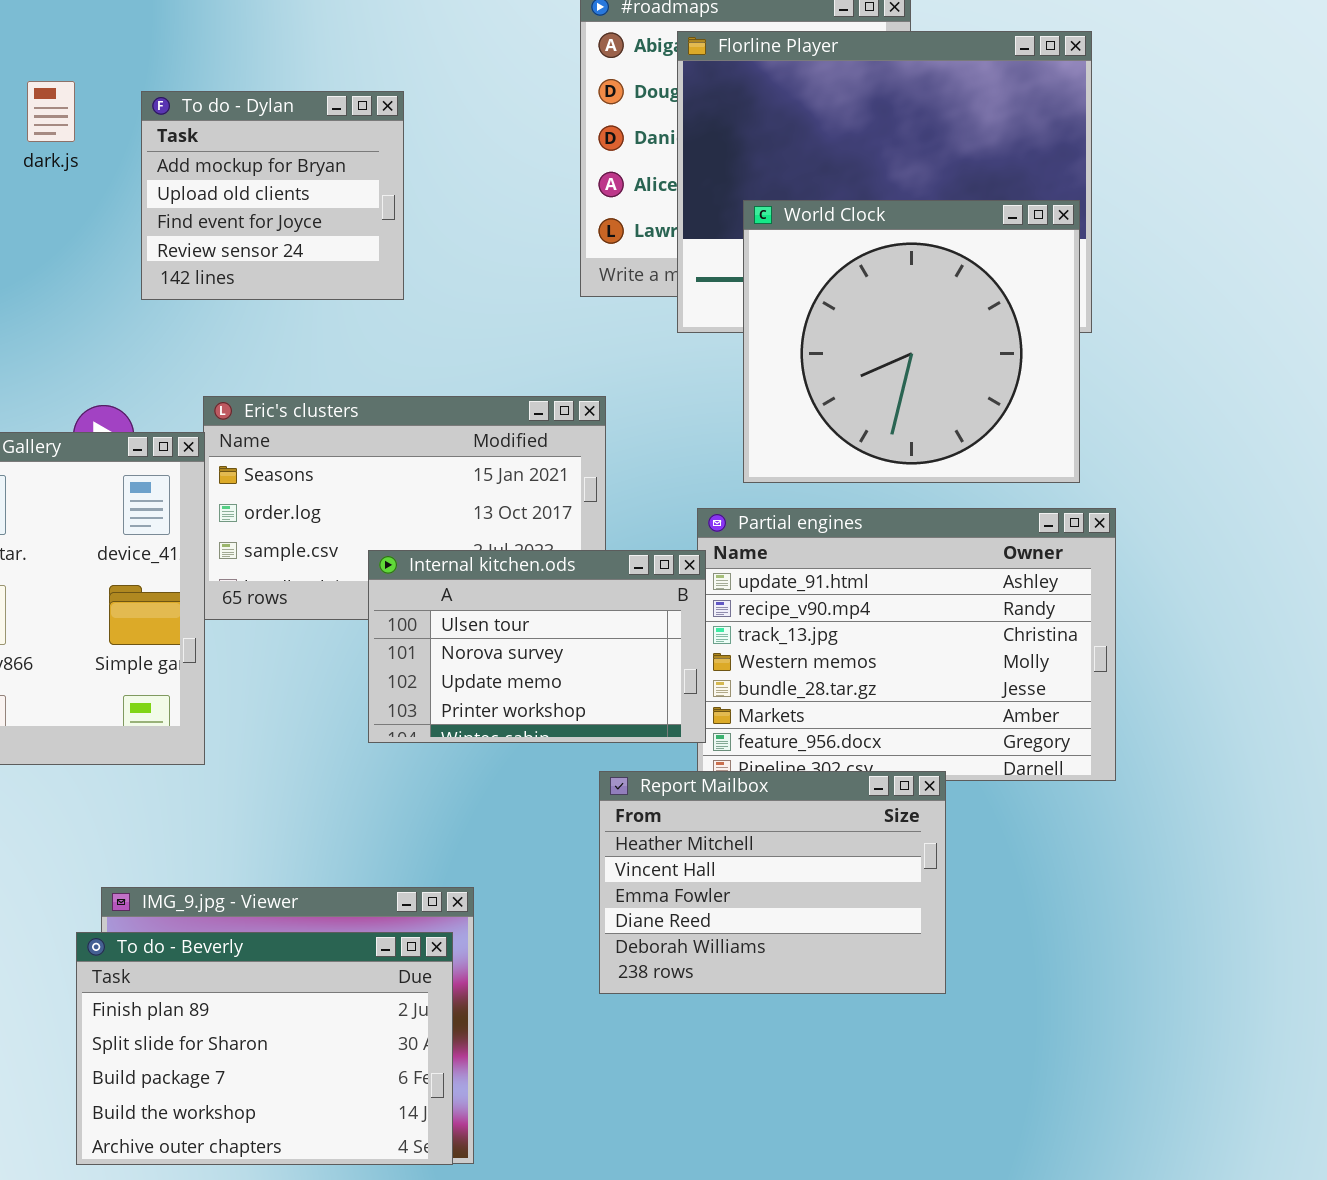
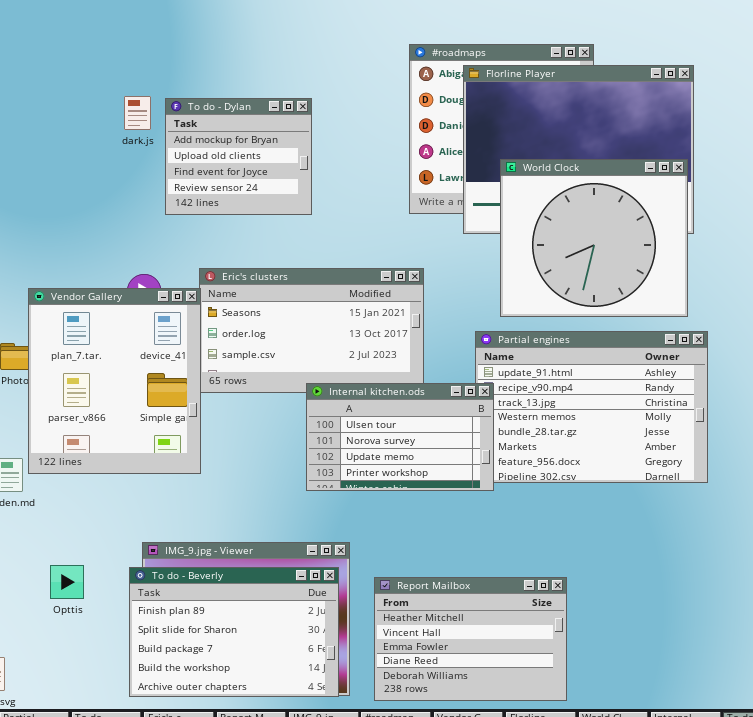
dark.js: [27,81,75,142] -> [124,96,151,130], moved
Internal kitchen.ods: [368,550,706,743] -> [306,383,494,491], moved
Report Mailbox: [599,771,946,994] -> [374,577,567,701], moved

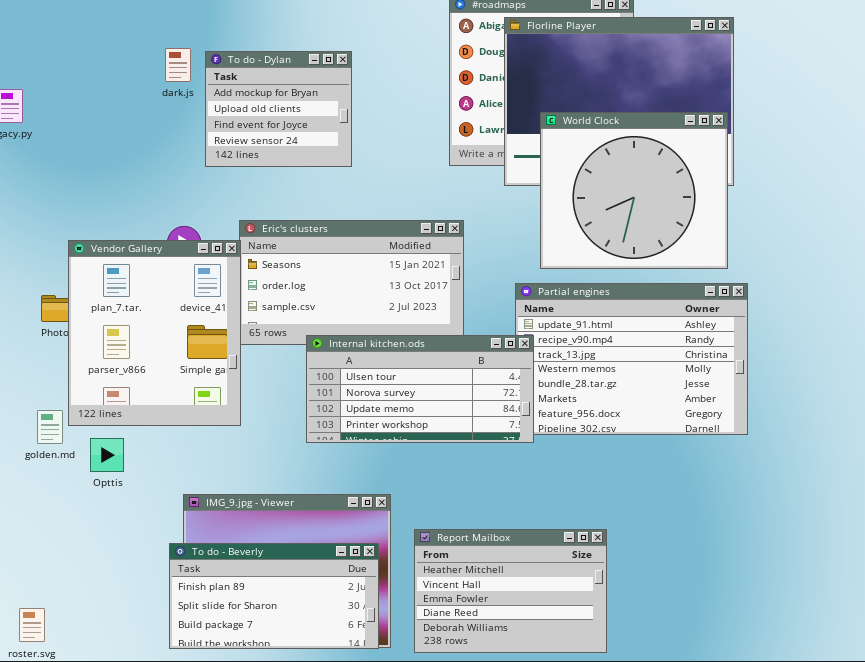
Internal kitchen.ods: [306,383,494,491] -> [306,335,534,443], resized
Opttis: [50,565,84,599] -> [90,438,124,472], moved
To do - Beverly: [129,567,339,697] -> [169,543,379,649], resized

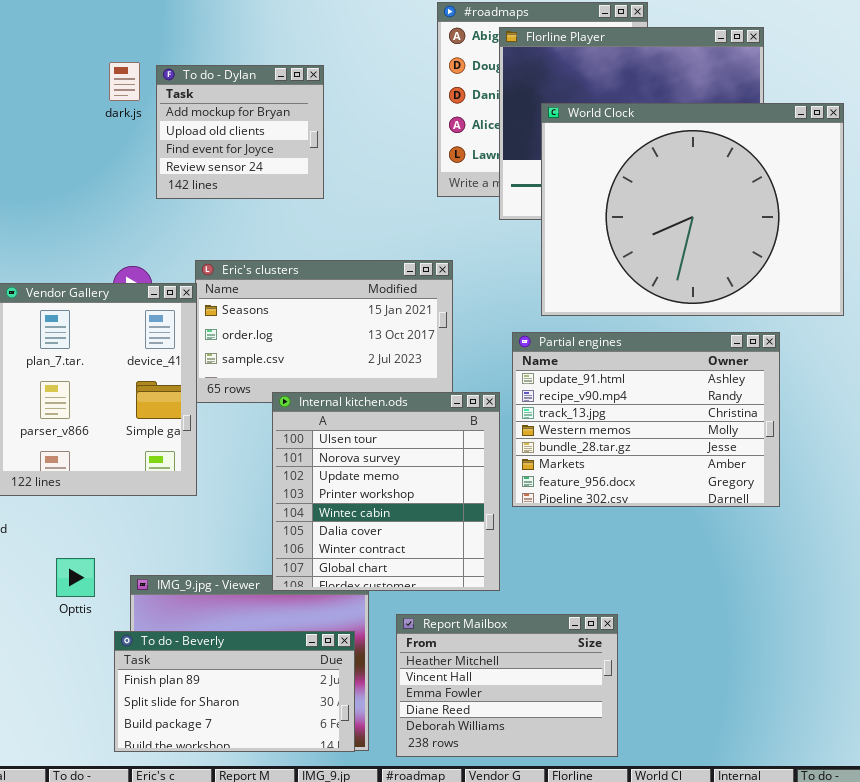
World Clock: [540,112,728,269] -> [541,103,844,316], resized
Internal kitchen.ods: [306,335,534,443] -> [272,392,500,591], resized
Opttis: [90,438,124,472] -> [56,558,95,597], moved

